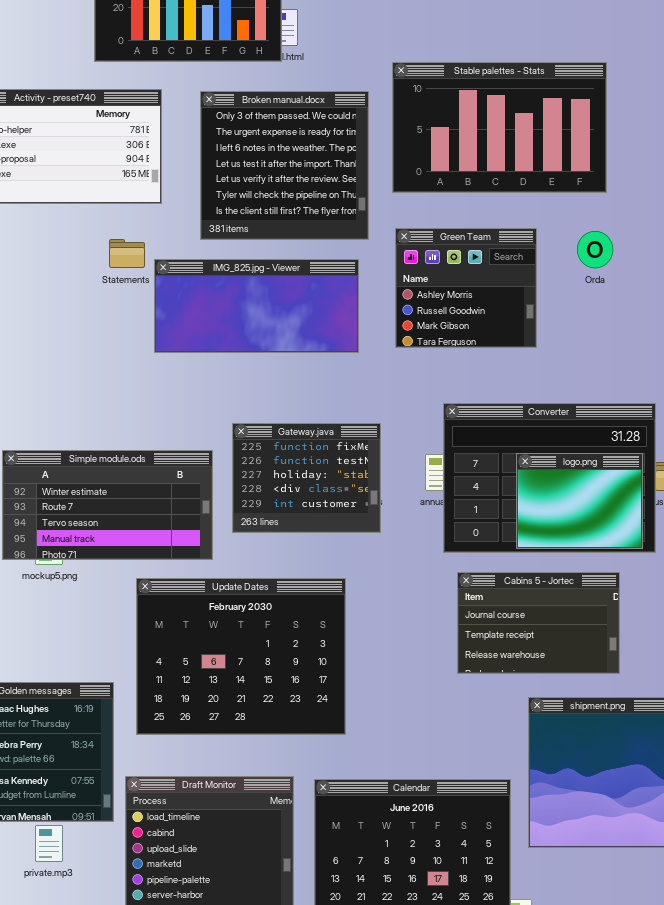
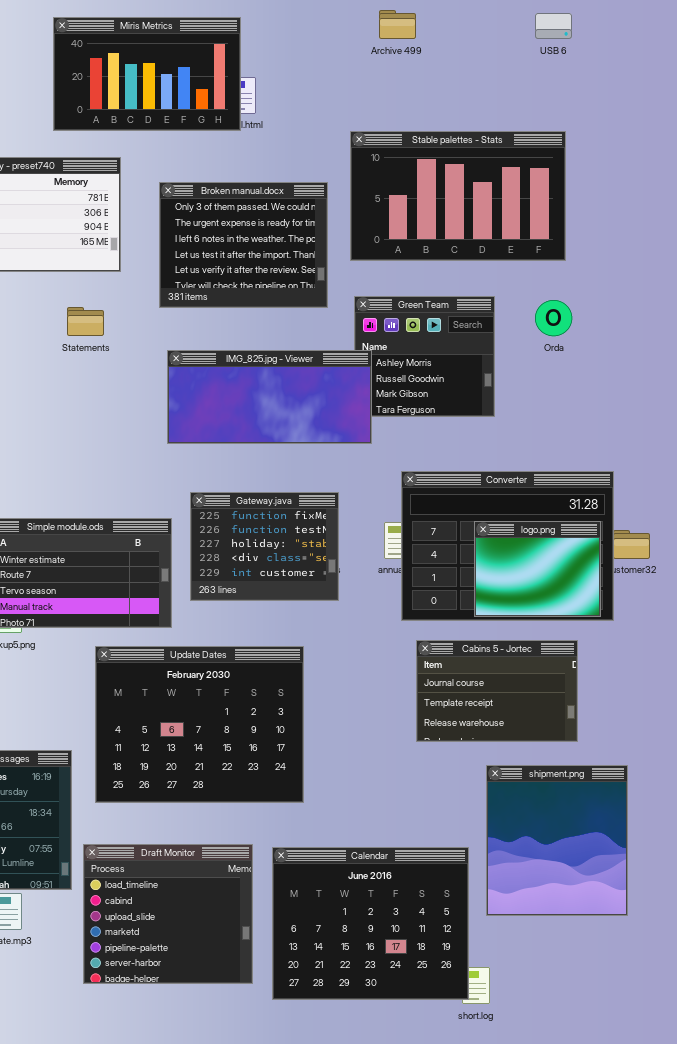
Broken manual.docx: [200,91,369,240] -> [159,182,328,308], resized
IMG_825.jpg - Viewer: [154,259,359,353] -> [167,350,372,444], moved

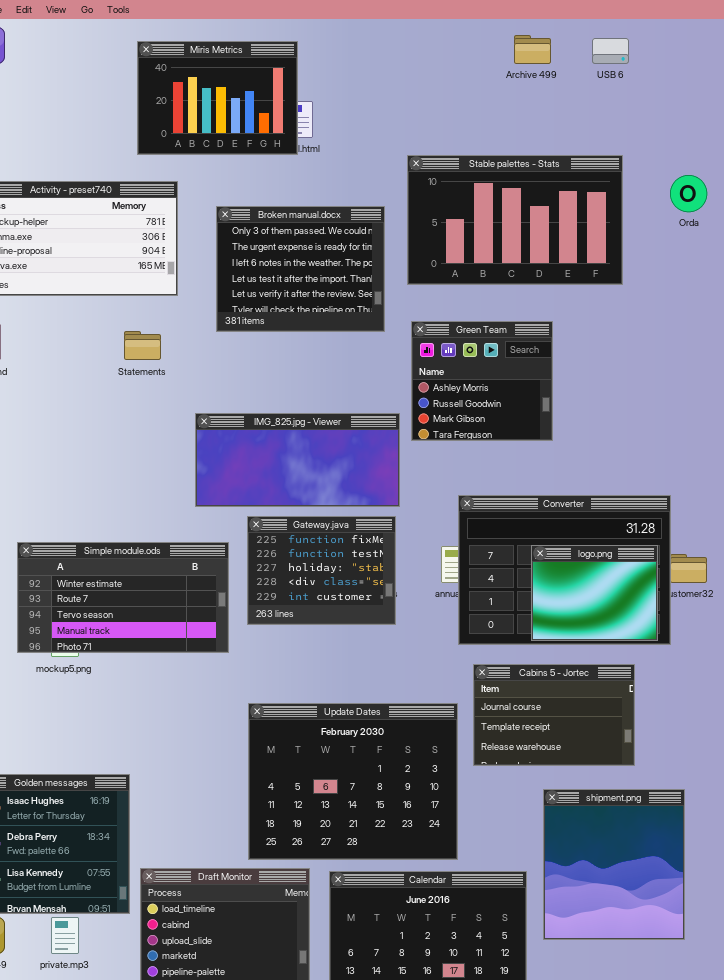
Archive 499: [379,10,416,39] -> [514,35,551,64], moved
Miris Metrics: [53,17,241,131] -> [137,41,298,155], resized
Orda: [535,300,572,336] -> [670,175,707,212], moved
IMG_825.jpg - Viewer: [167,350,372,444] -> [195,413,400,507], moved
Update Dates: [95,646,304,803] -> [248,703,458,860], moved

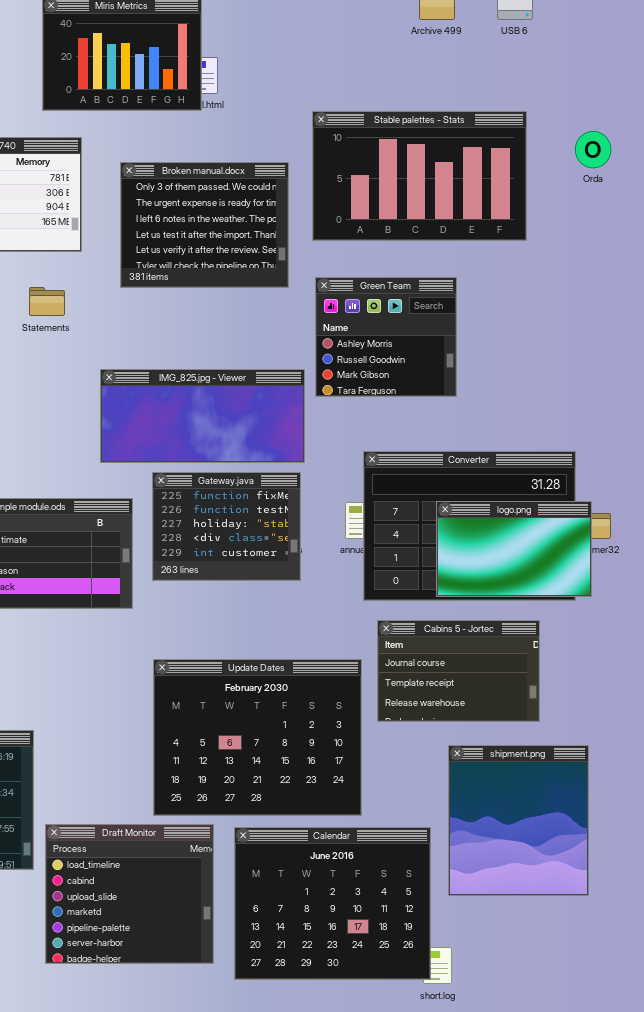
logo.png: [531,545,658,641] -> [436,501,592,597], resized

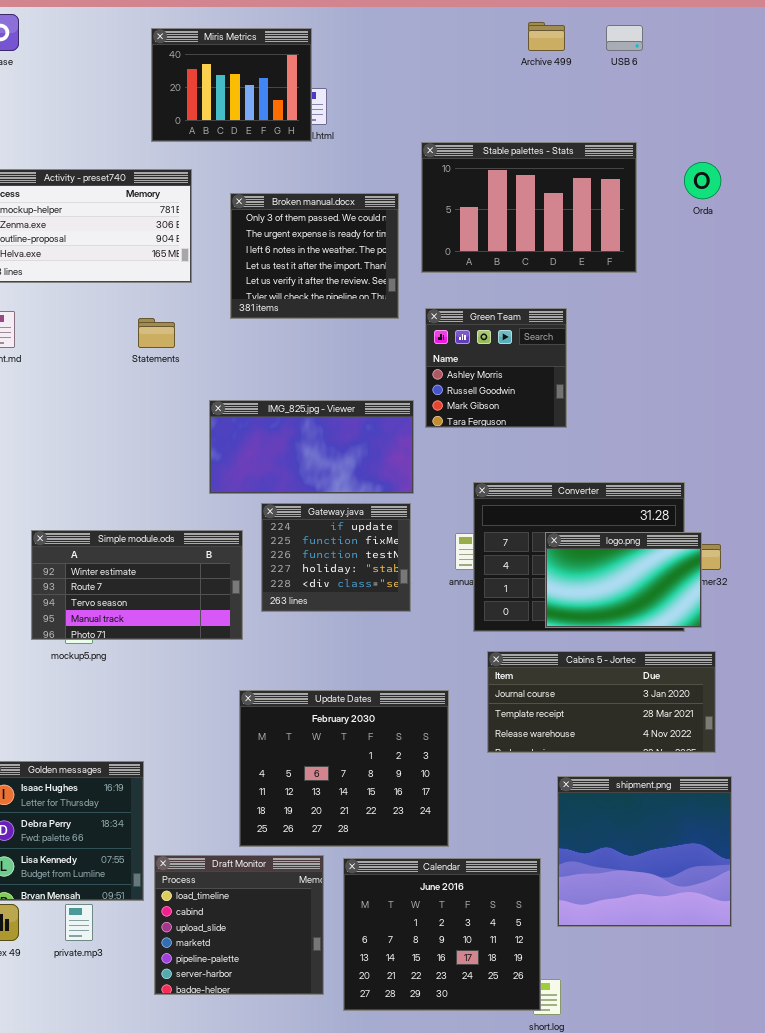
Gateway.java: [152,472,301,581] -> [261,503,411,612], scrolled up 1 row
Cabins 5 - Jortec: [377,620,540,722] -> [487,651,716,753], resized
Update Dates: [153,659,362,816] -> [239,690,449,847], moved
shipment.png: [448,745,589,896] -> [557,776,732,927], resized

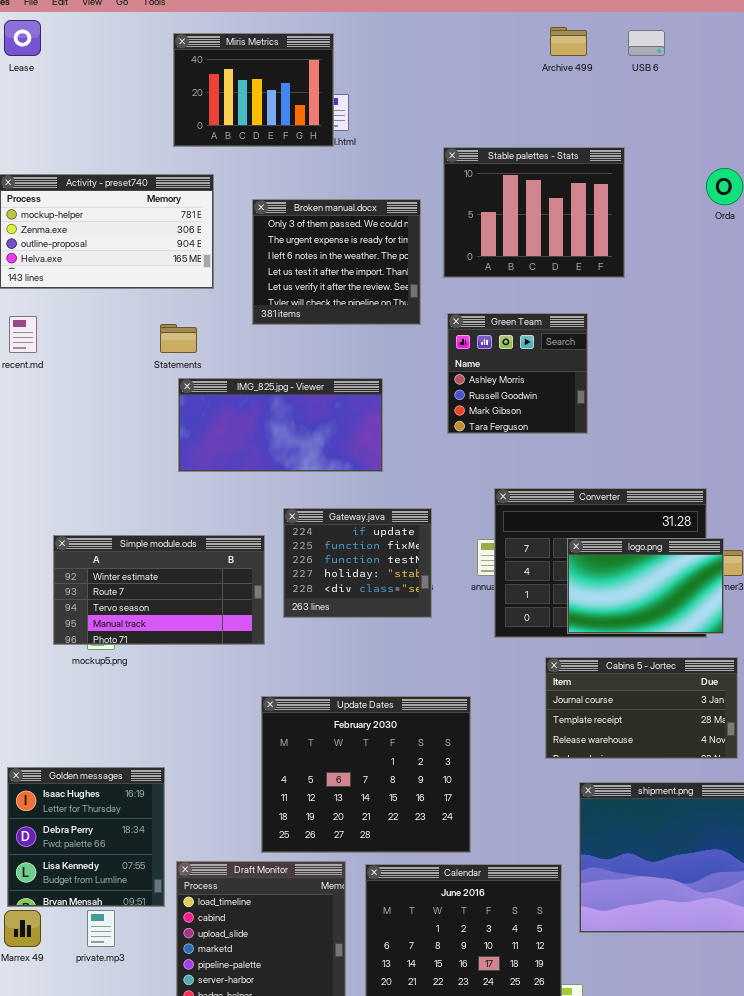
Stable palettes - Stats: [421,142,637,273] -> [443,147,625,278], resized
IMG_825.jpg - Viewer: [209,400,414,494] -> [178,378,383,472], moved
Cabins 5 - Jortec: [487,651,716,753] -> [545,657,738,759], resized

